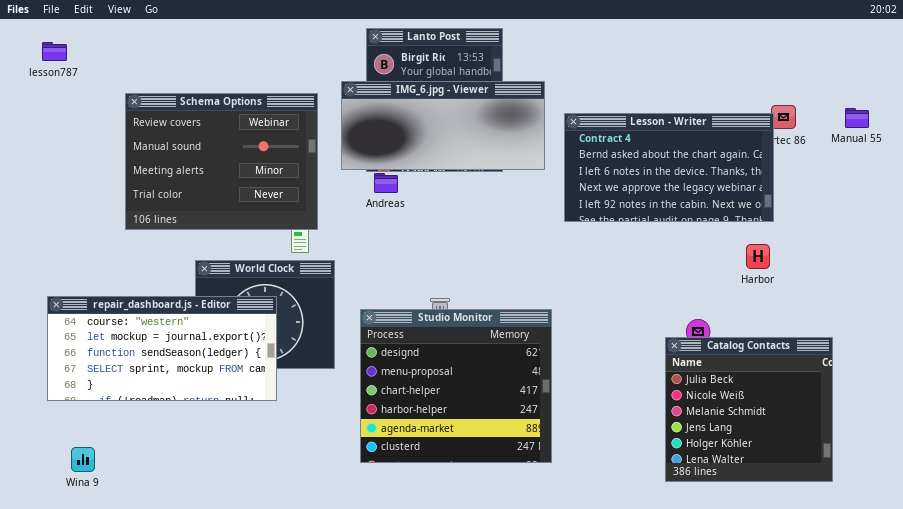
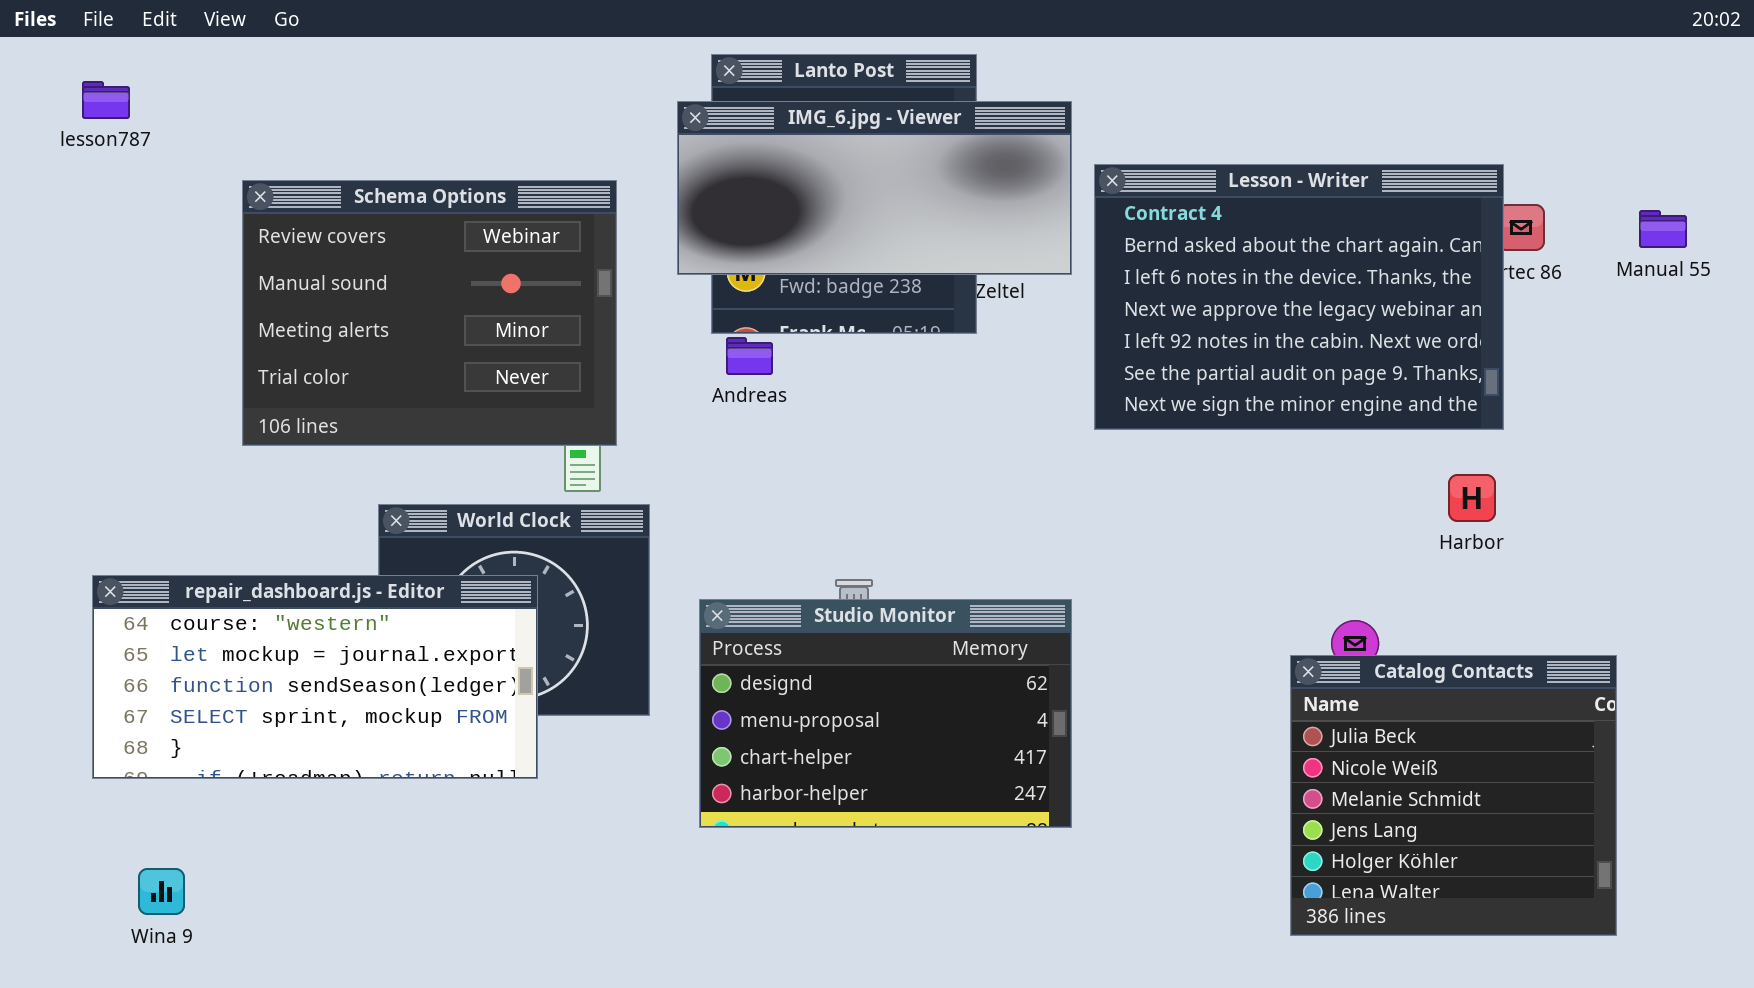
IMG_6.jpg - Viewer: [341,81,545,170] -> [677,101,1072,275], moved
Lesson - Writer: [564,113,774,222] -> [1094,164,1504,430], resized
Studio Monitor: [360,309,552,463] -> [699,599,1072,828], resized

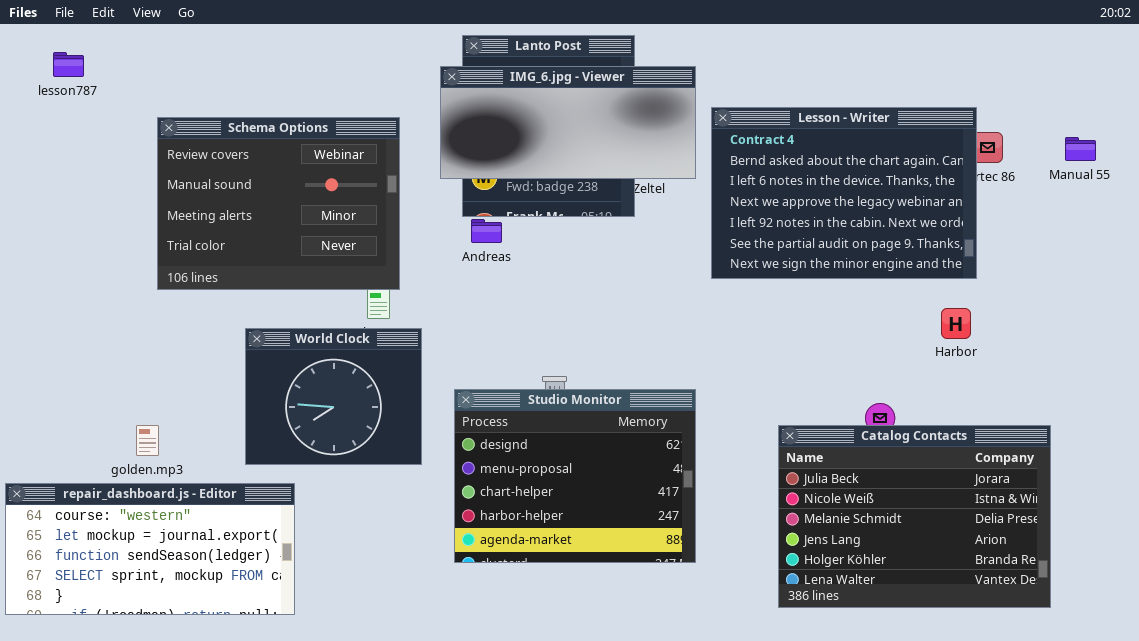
repair_dashboard.js - Editor: [92,575,538,779] -> [5,483,295,615], moved
Studio Monitor: [699,599,1072,828] -> [454,389,696,563], resized
Catalog Contacts: [1290,655,1617,936] -> [778,425,1051,608], resized

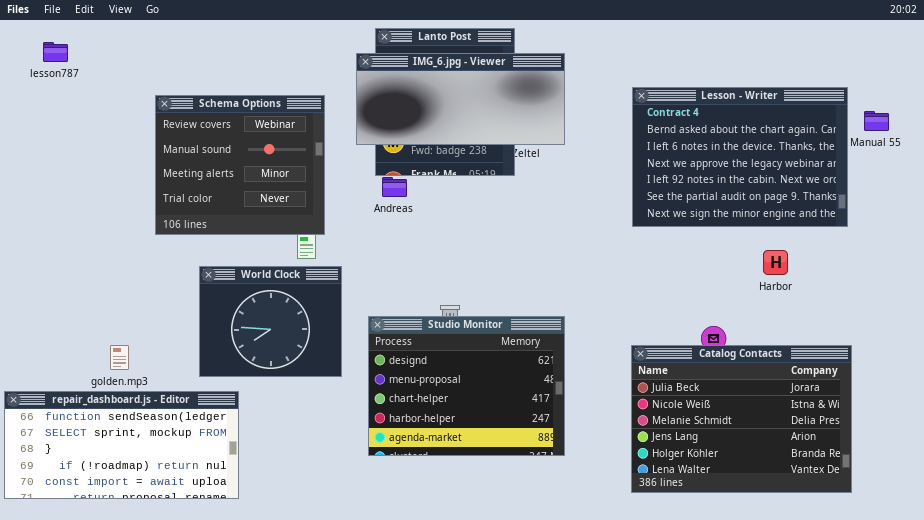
Lesson - Writer: [711,107,977,279] -> [632,87,848,227], moved
Schema Options: [157,117,400,290] -> [155,95,325,235], resized
repair_dashboard.js - Editor: [5,483,295,615] -> [4,391,239,499], scrolled down 2 rows

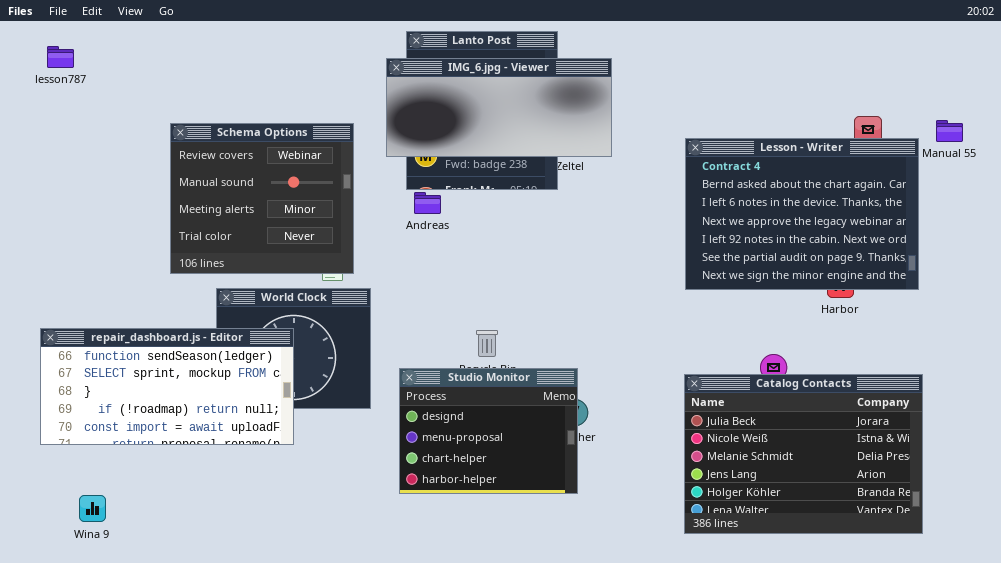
Lesson - Writer: [632,87,848,227] -> [685,138,919,290], moved
Schema Options: [155,95,325,235] -> [170,123,354,274], moved
Studio Monitor: [368,316,565,456] -> [399,368,578,494], resized
repair_dashboard.js - Editor: [4,391,239,499] -> [40,328,294,445], moved

